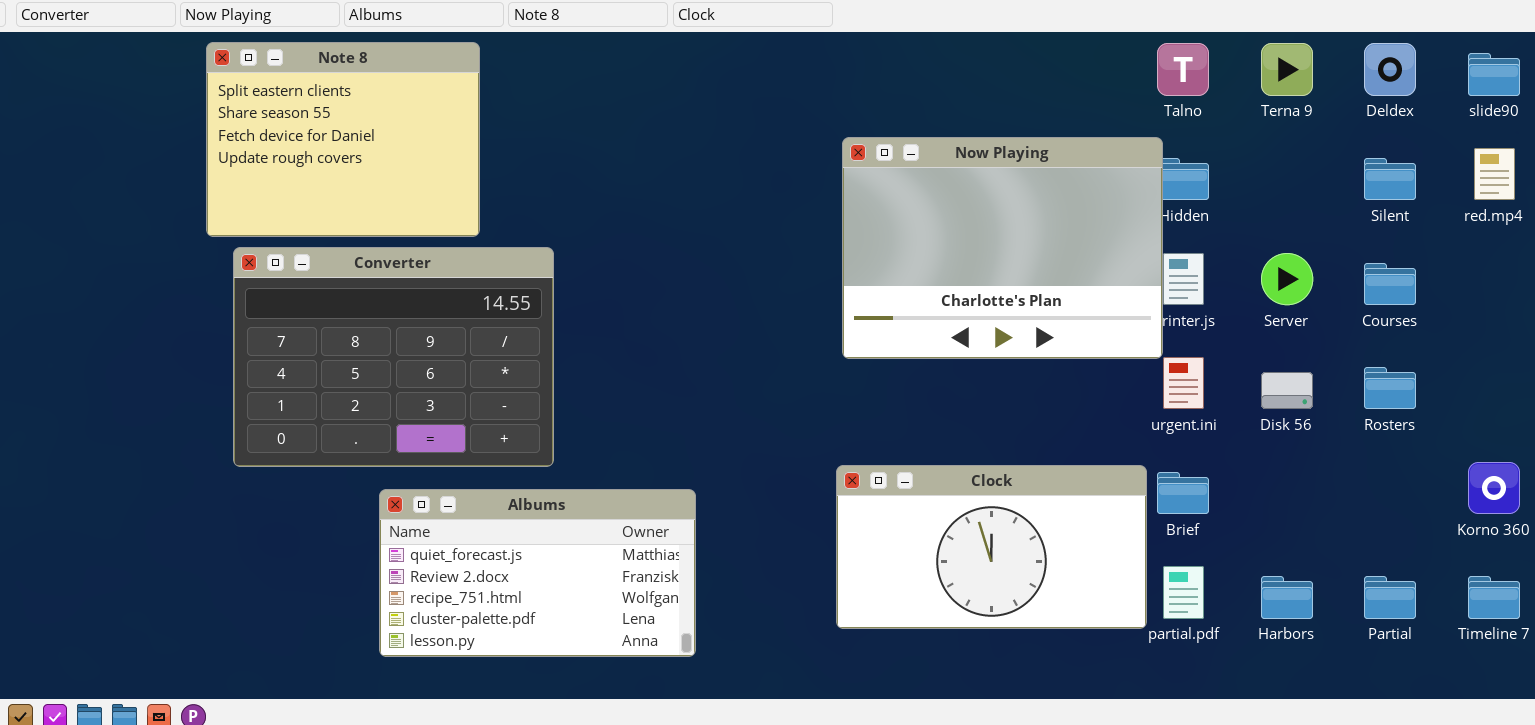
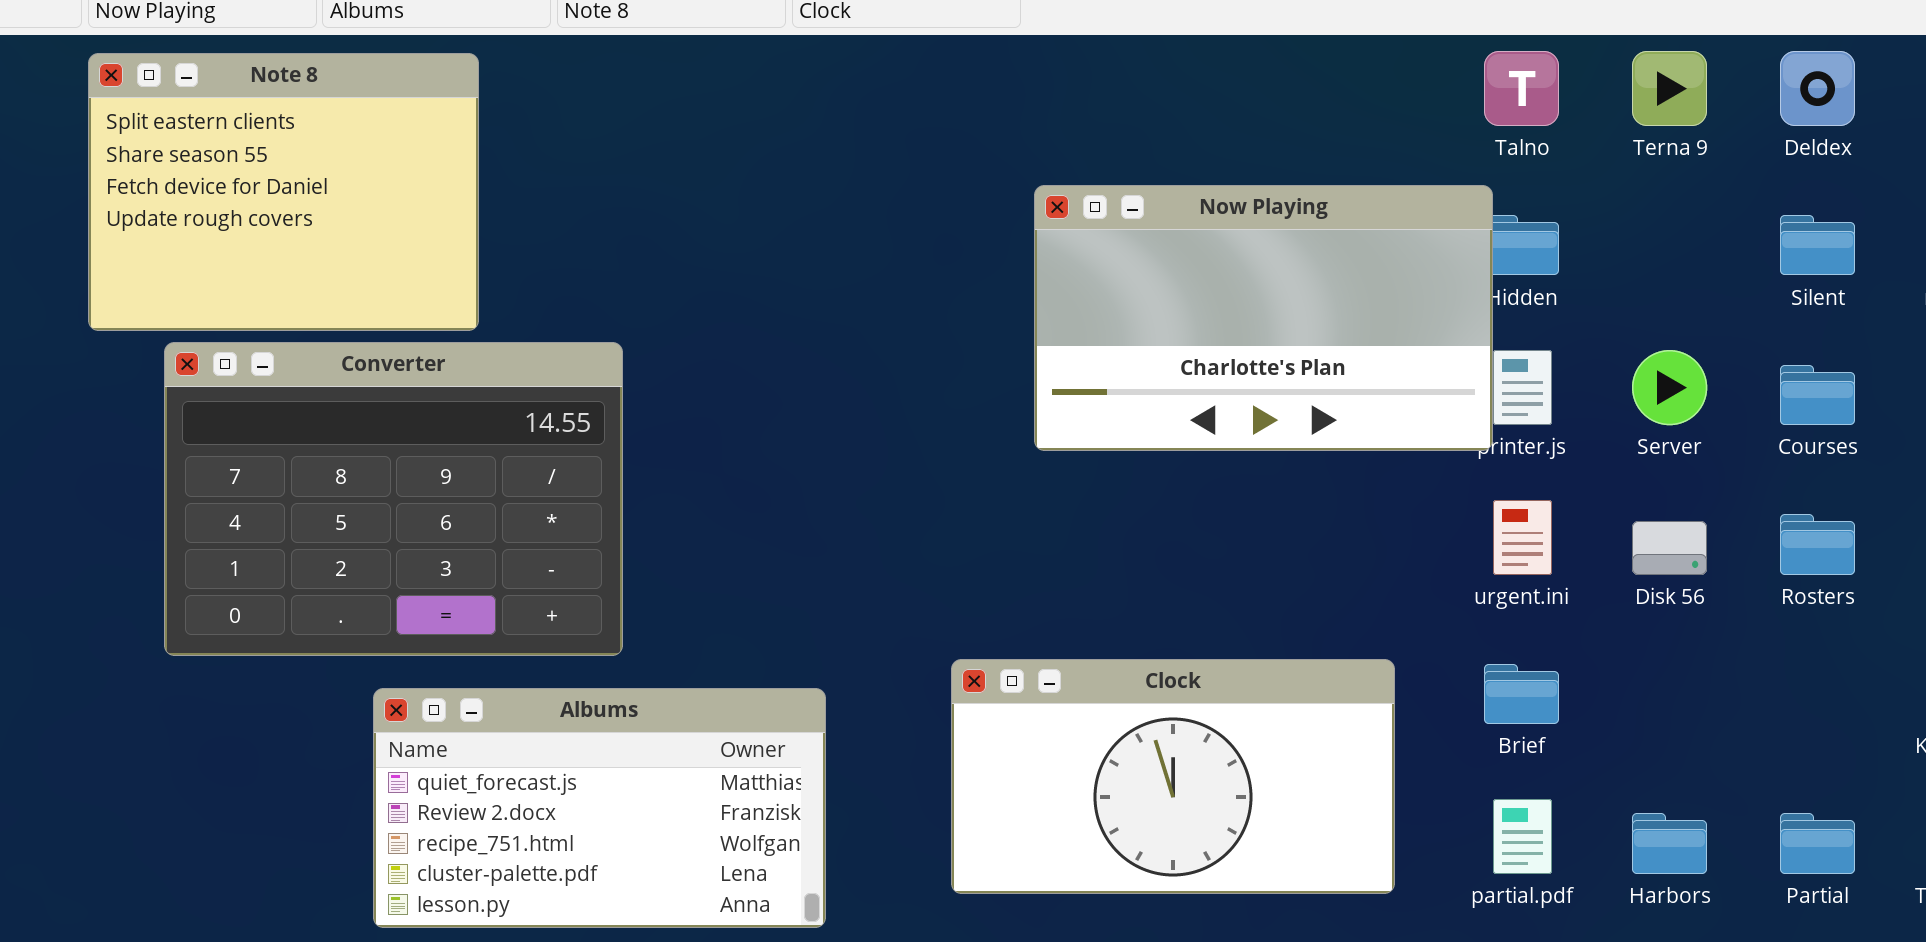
Note 8: [206,42,480,237] -> [88,53,479,331], moved
Now Playing: [842,137,1163,359] -> [1034,185,1493,451], resized
Clock: [836,465,1147,629] -> [951,659,1395,894], moved

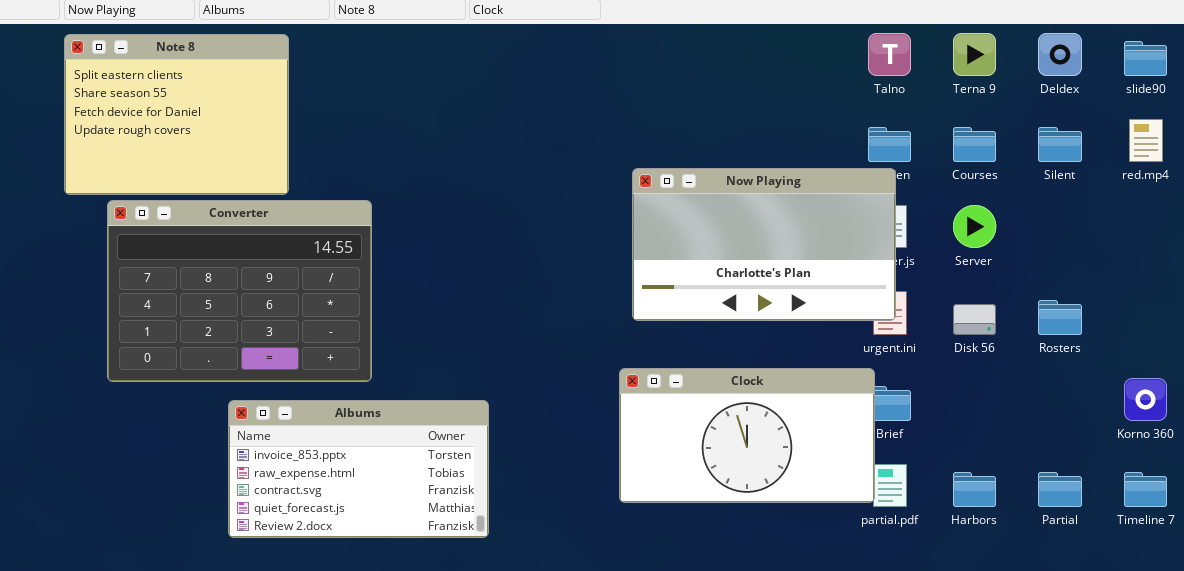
Now Playing: [1034,185,1493,451] -> [632,168,896,321], moved
Courses: [1780,365,1855,425] -> [953,127,996,162], moved
Clock: [951,659,1395,894] -> [619,368,875,503], moved
Albums: [373,688,826,928] -> [228,400,489,538], scrolled up 3 rows

